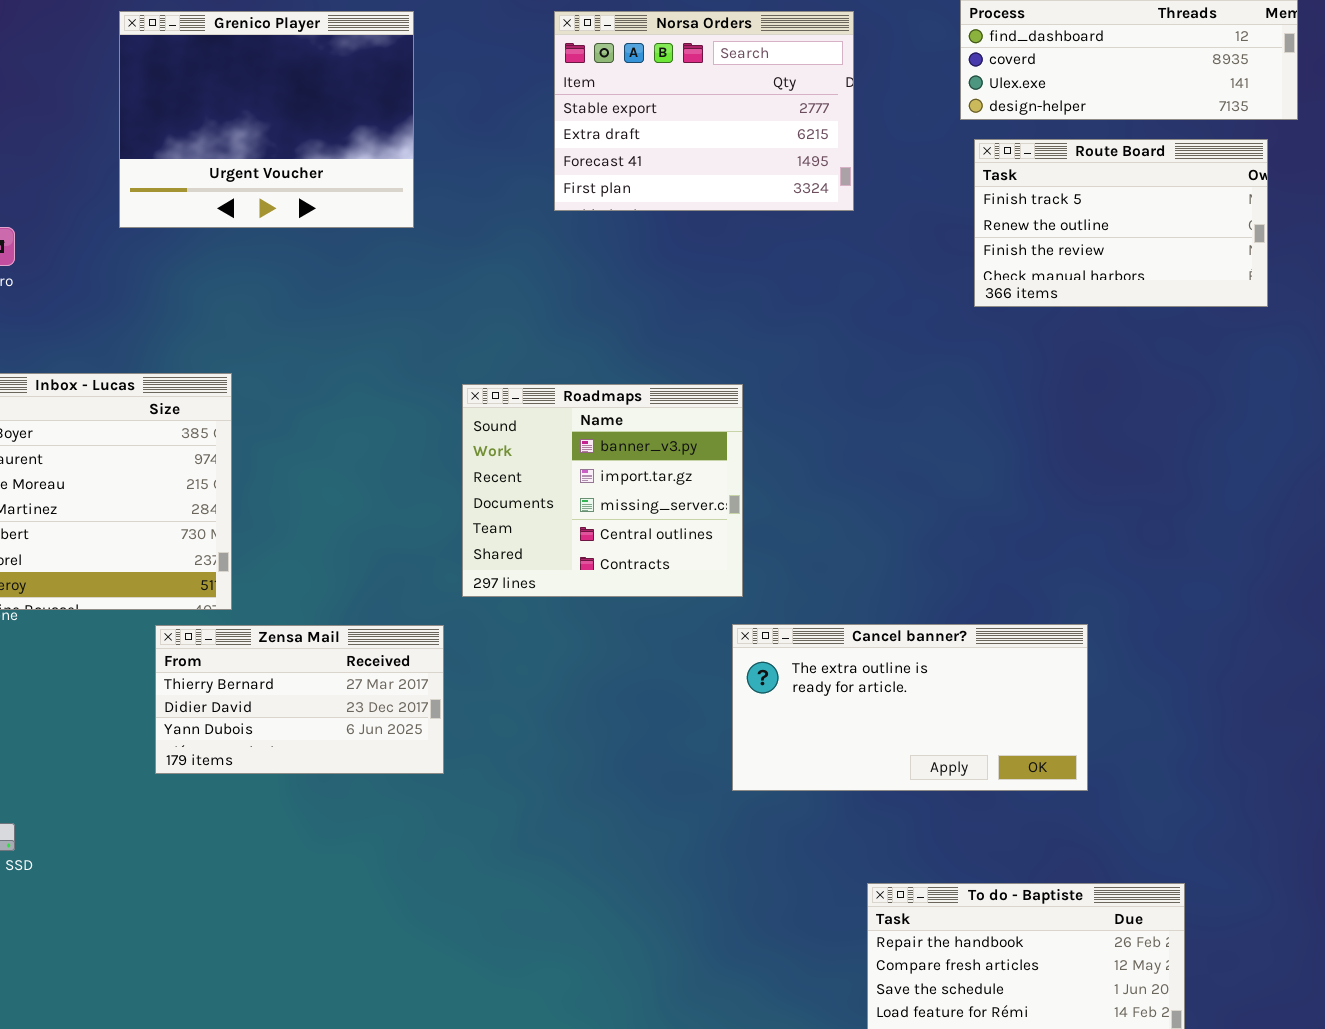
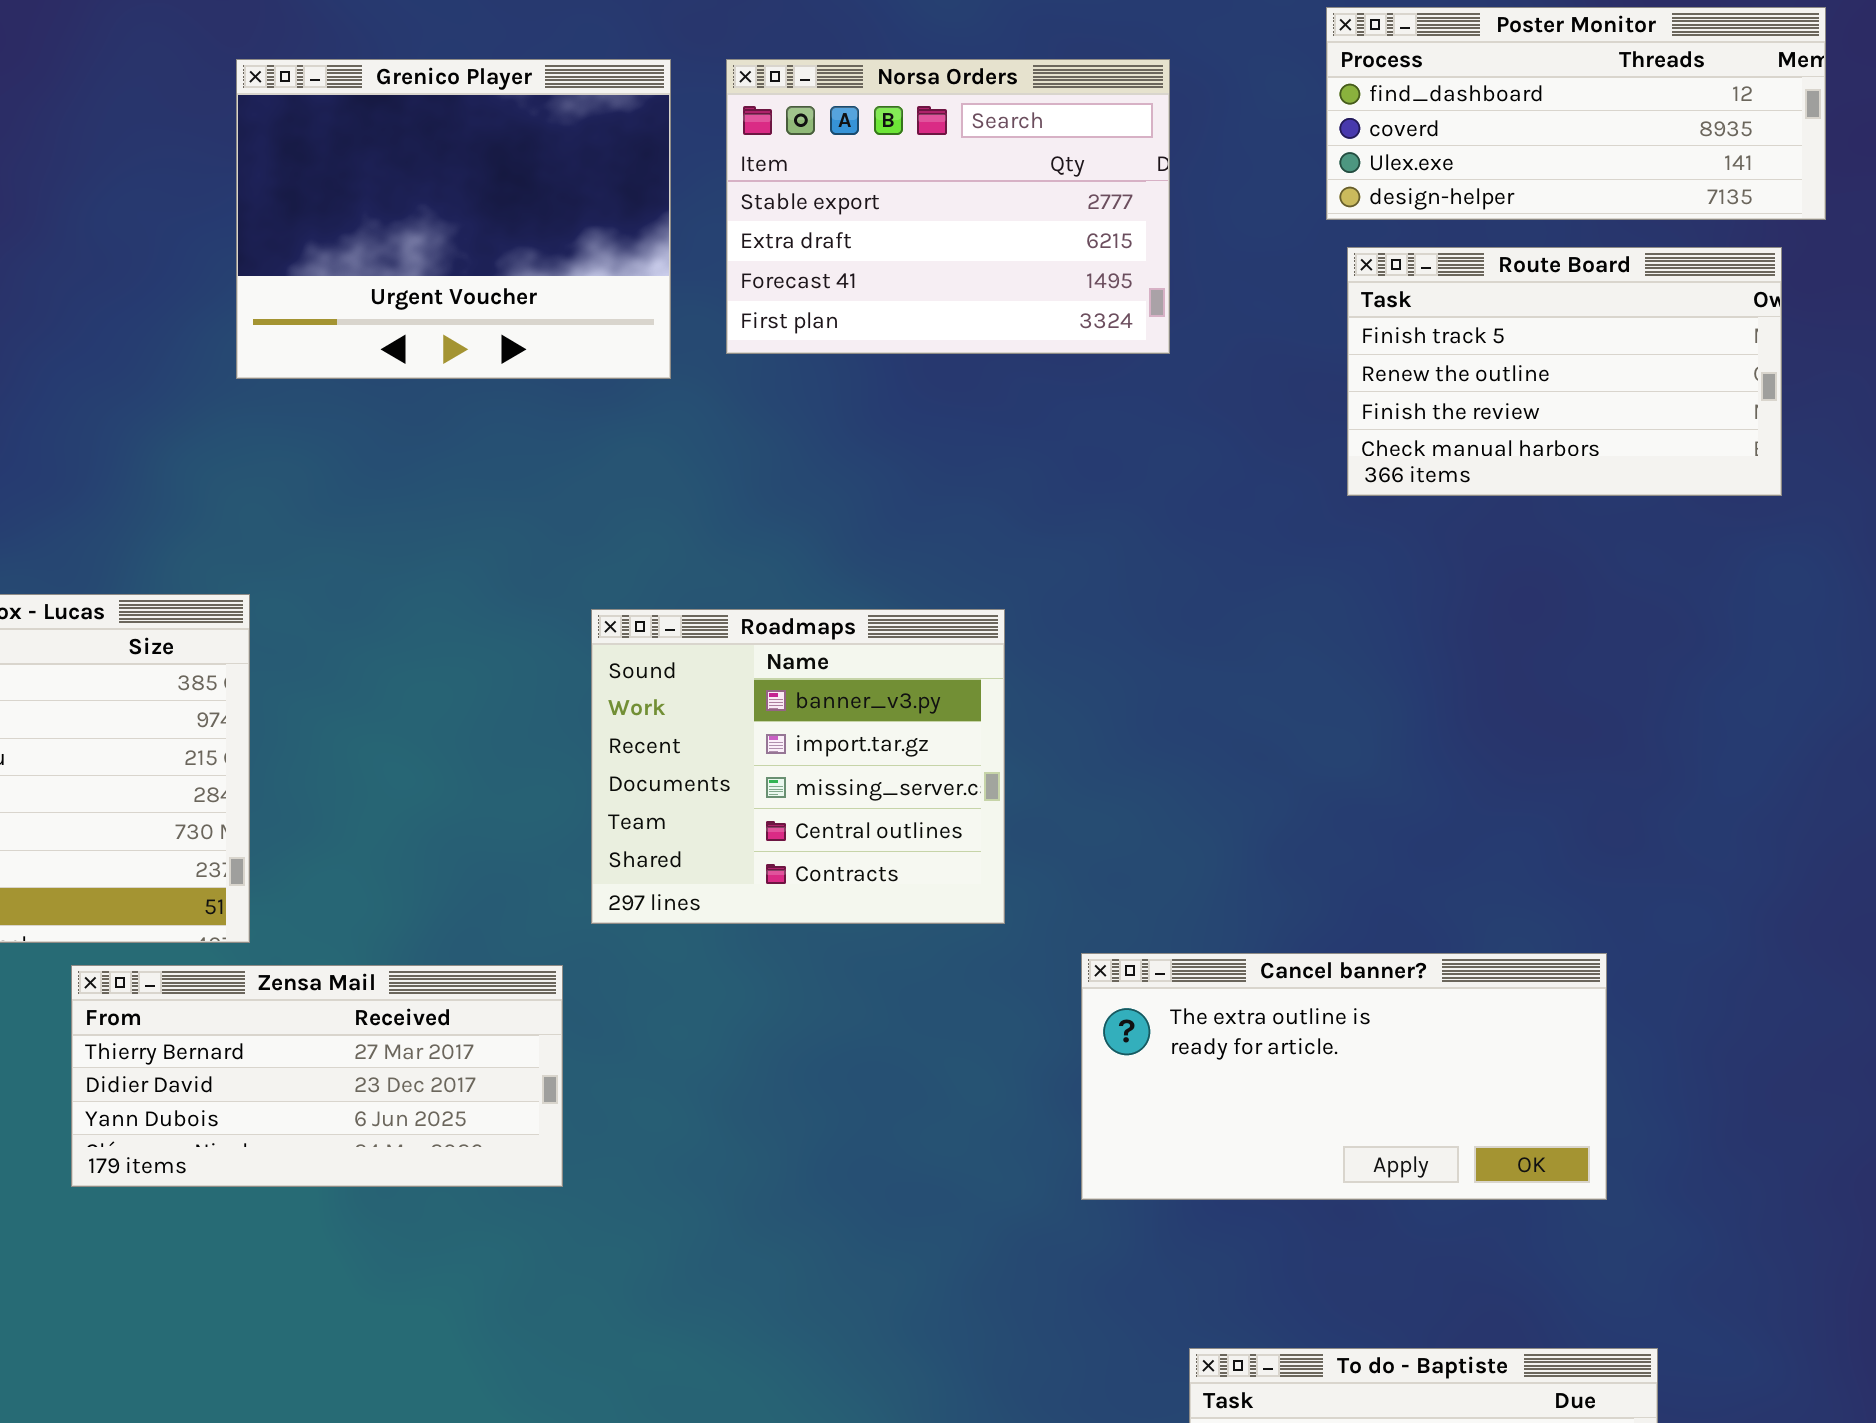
Grenico Player: [119,11,414,228] -> [236,59,671,379], moved
Cancel banner?: [732,624,1088,791] -> [1081,953,1607,1200], moved
Zensa Mail: [155,625,444,774] -> [71,965,563,1187], resized

